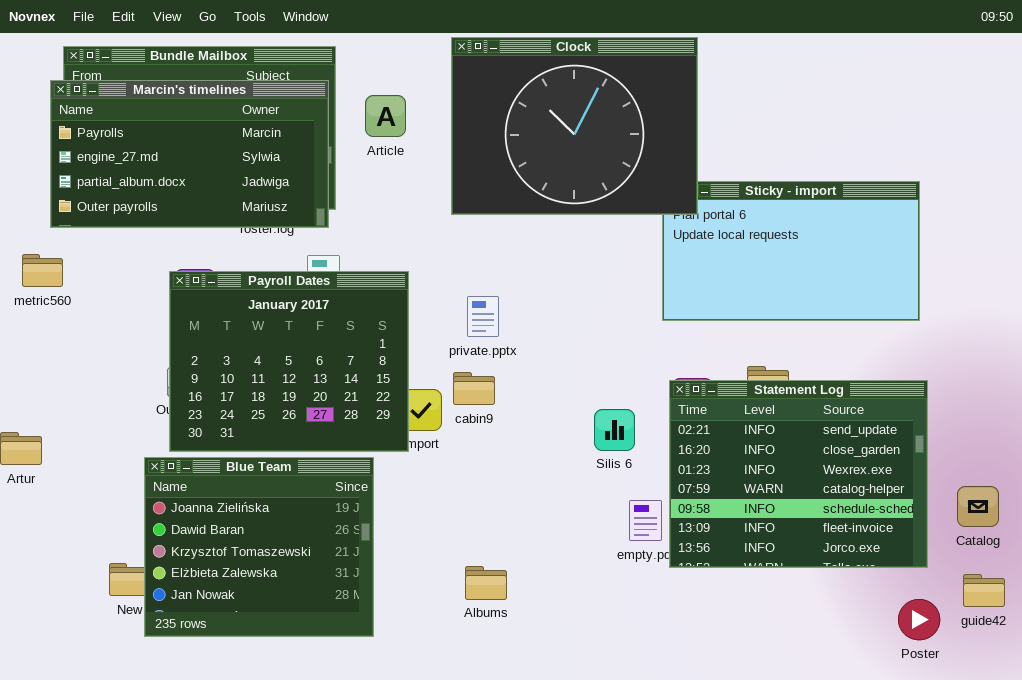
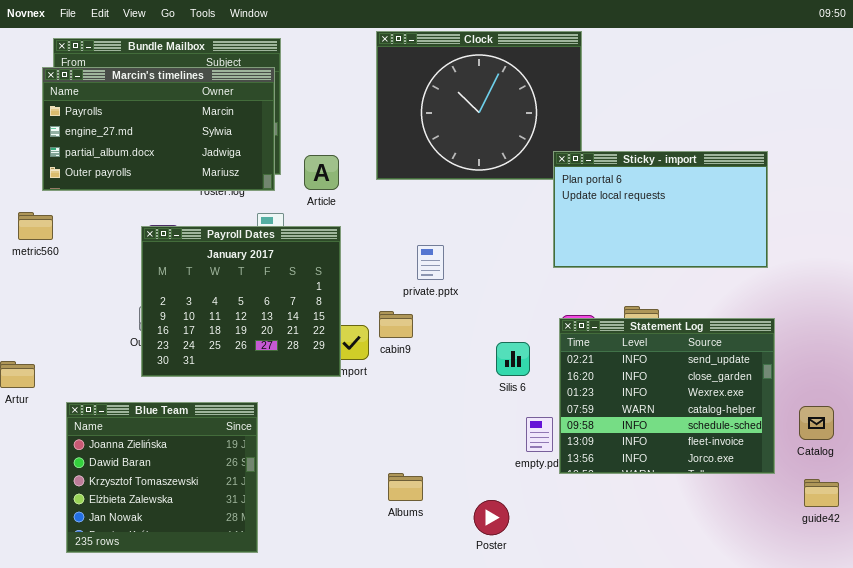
Article: [365,95,406,137] -> [304,155,339,190], moved
Sticky - import: [662,181,920,321] -> [553,151,768,268], raised
private.pptx: [467,296,499,337] -> [417,245,444,280], moved
Blue Team: [144,457,374,637] -> [66,402,258,553], moved
Poster: [898,599,940,640] -> [474,500,509,535], moved

